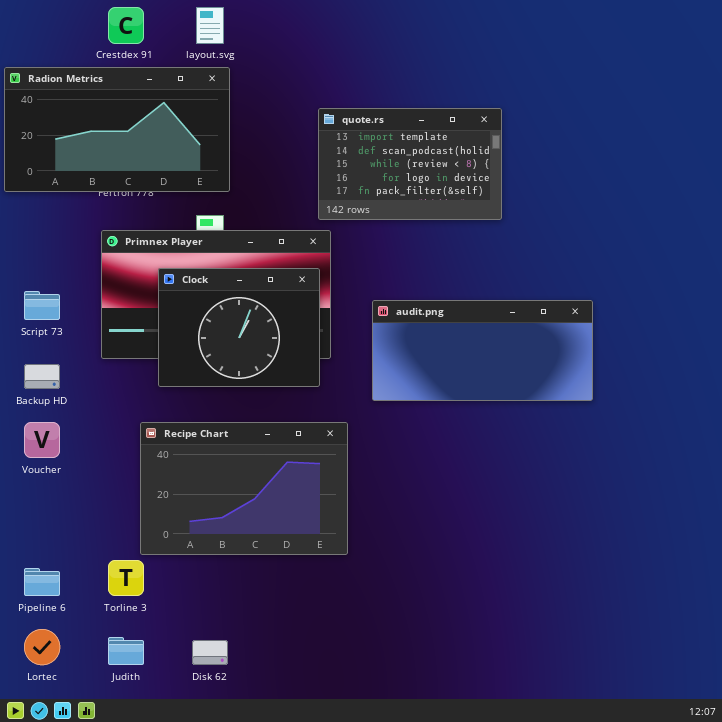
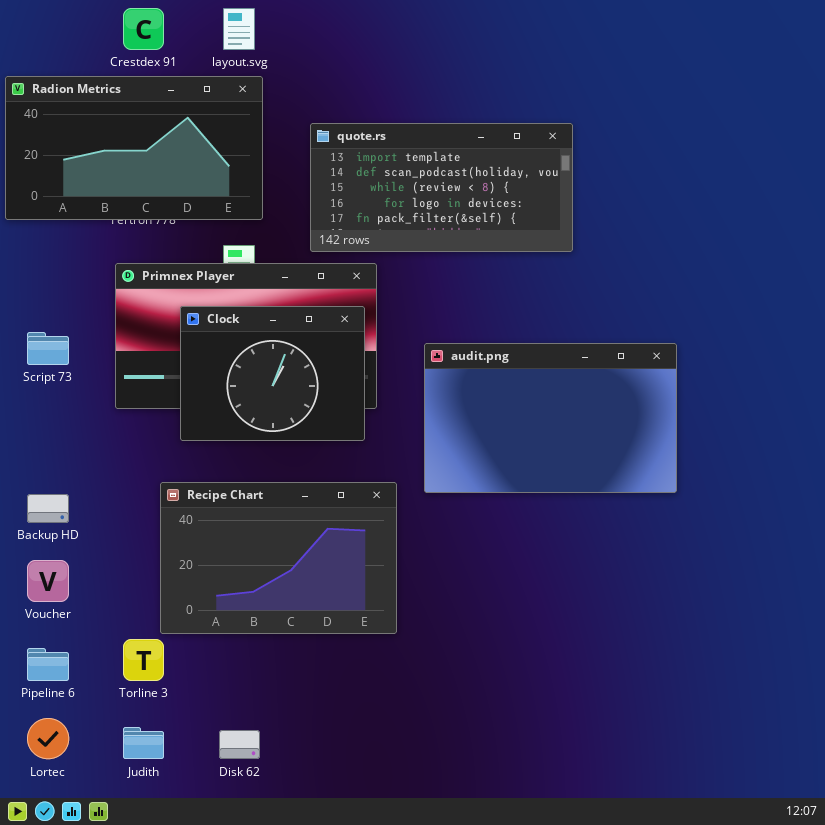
quote.rs: [318,108,502,220] -> [310,123,573,252], resized
audit.png: [372,300,593,401] -> [424,343,677,493], resized
Backup HD: [24,364,60,389] -> [27,494,69,523], moved
Voucher: [24,422,60,458] -> [27,560,69,602], moved

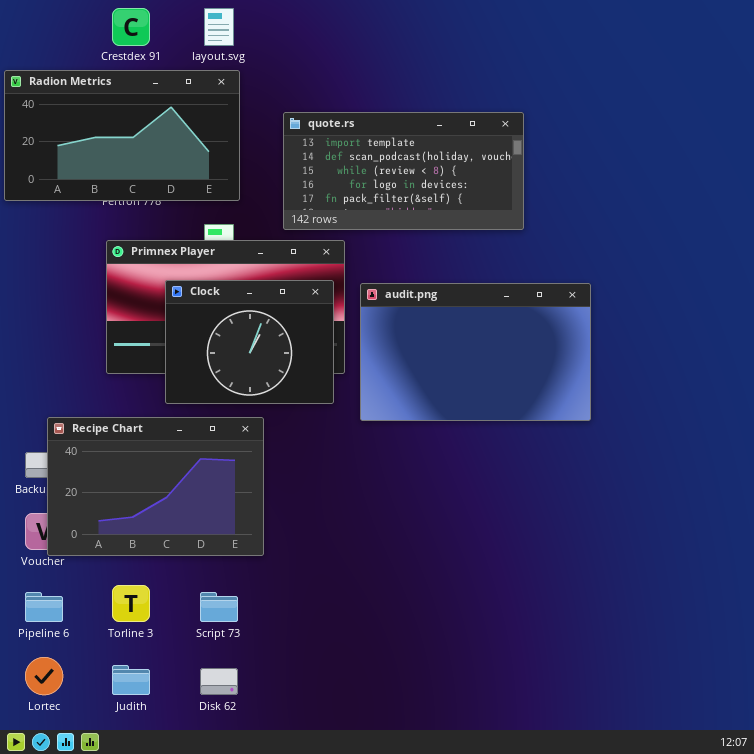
Script 73: [27,332,69,365] -> [200,592,238,622], moved
audit.png: [424,343,677,493] -> [360,283,591,421], moved
Recipe Chart: [160,482,397,634] -> [47,417,264,556], moved

